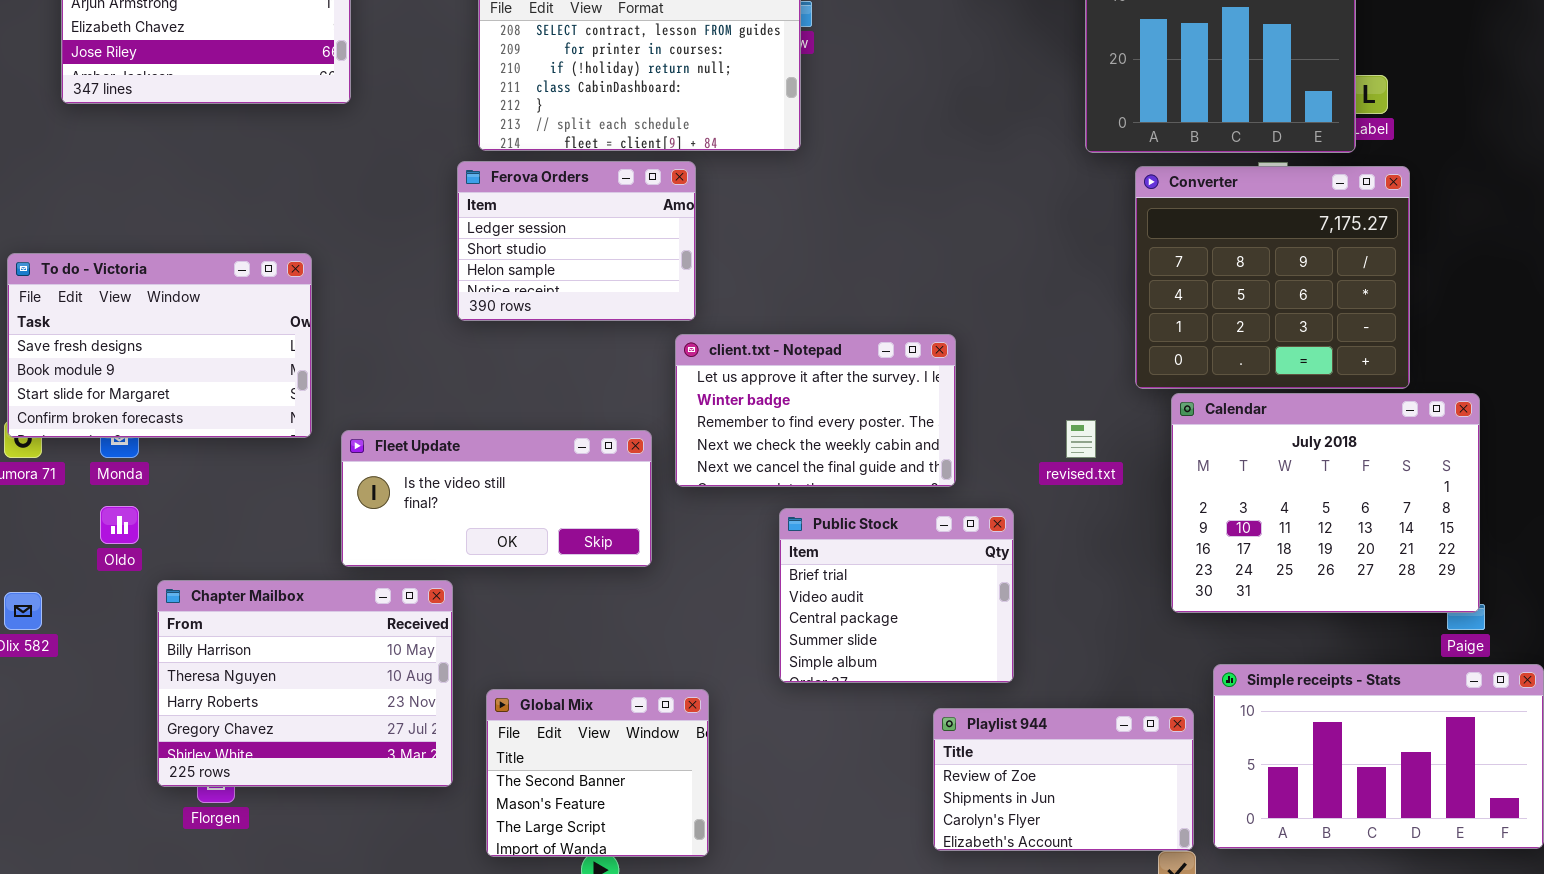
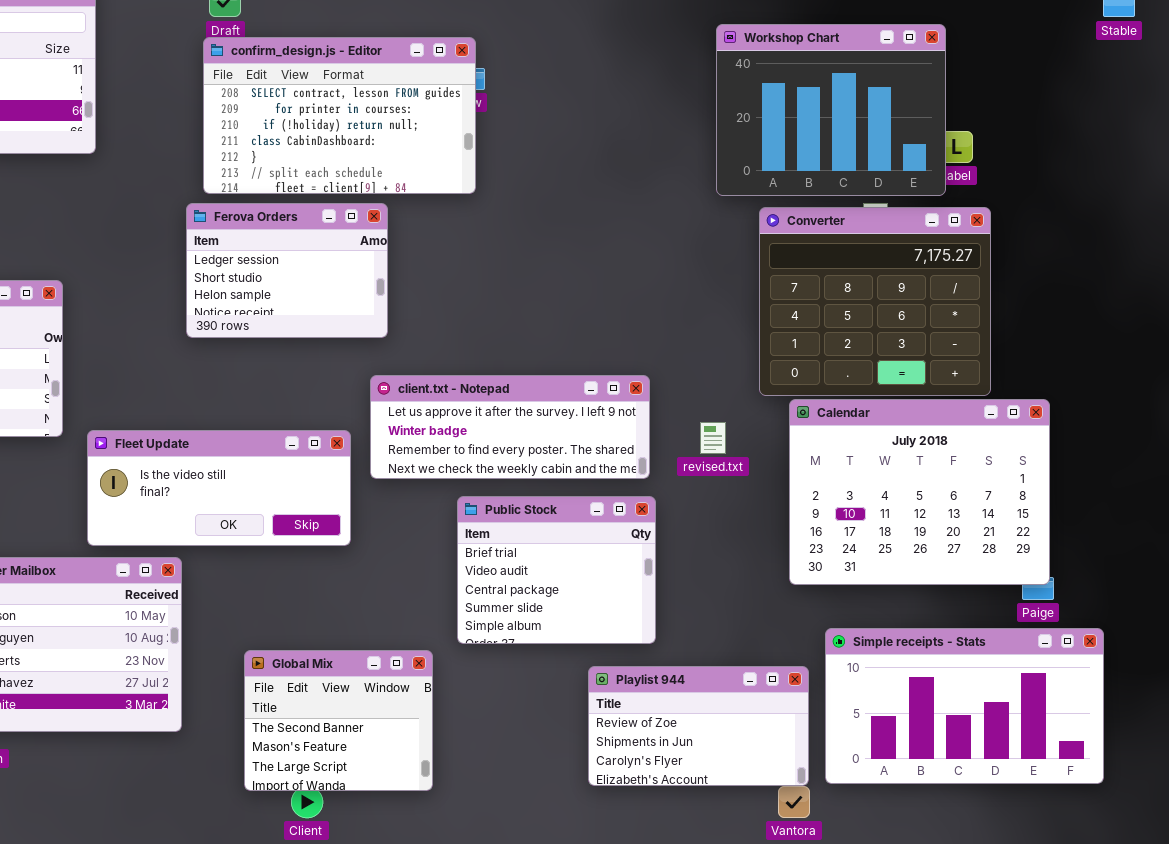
client.txt - Notepad: [675,334,956,487] -> [370,375,650,479], resized
Global Mix: [486,689,709,857] -> [244,650,433,791], moved

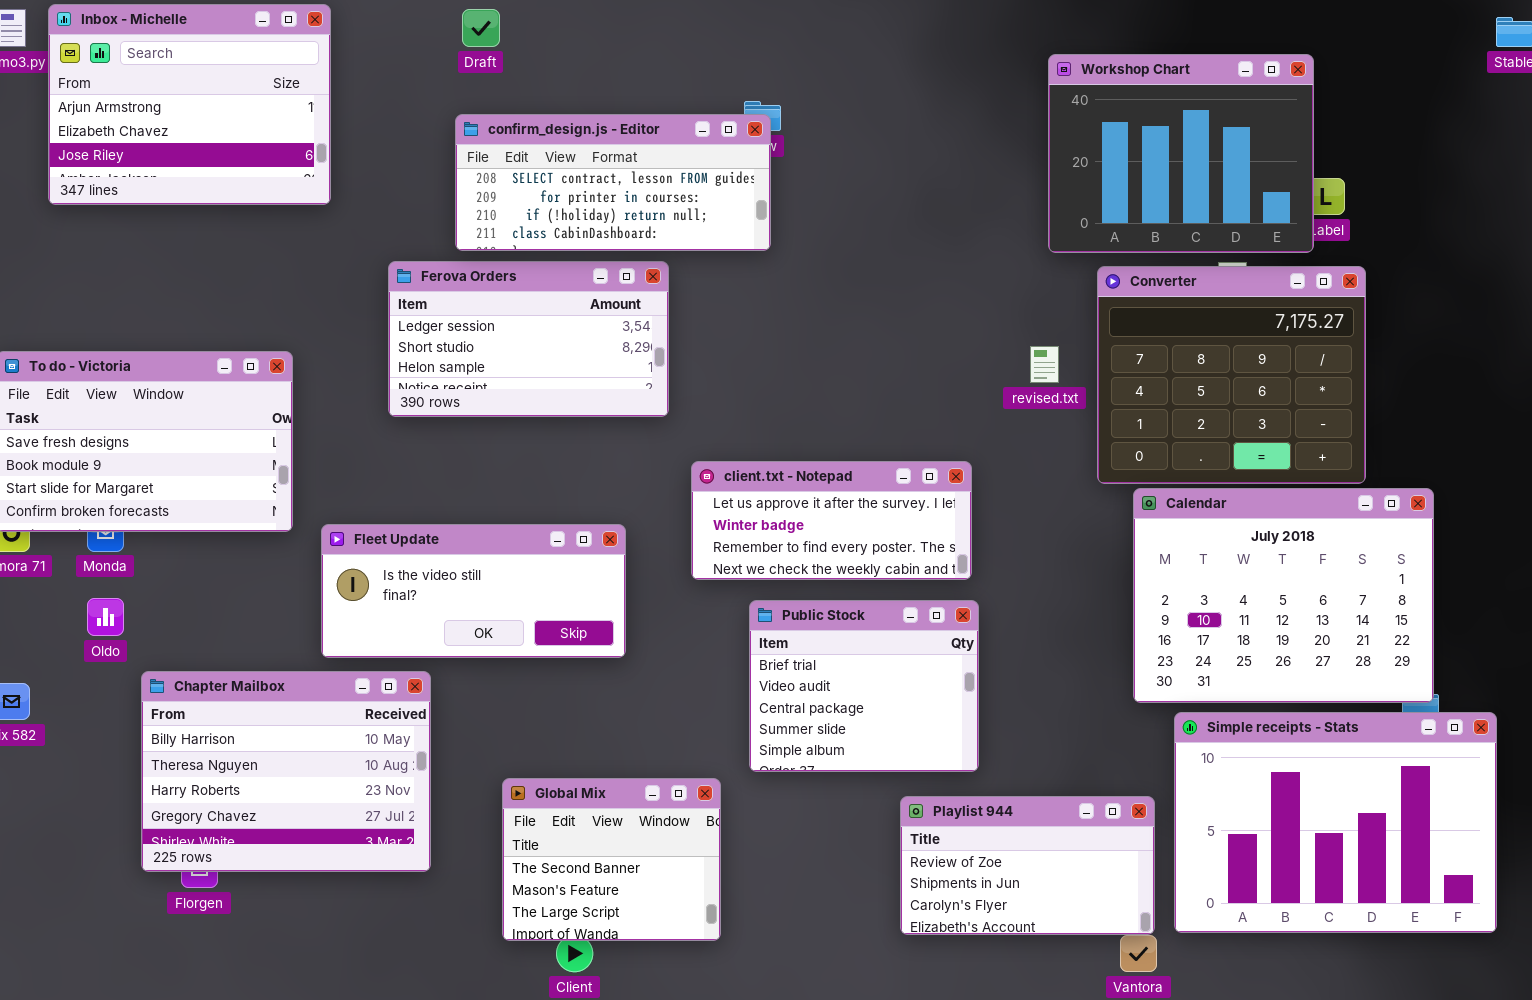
confirm_design.js - Editor: [203,37,476,194] -> [455,114,771,251], resized
Ferova Orders: [186,203,388,338] -> [388,261,669,417], resized
client.txt - Notepad: [370,375,650,479] -> [691,461,972,580], resized
revised.txt: [700,422,726,454] -> [1030,346,1059,383], moved
Simple receipts - Stats: [825,628,1104,784] -> [1174,712,1497,933], resized

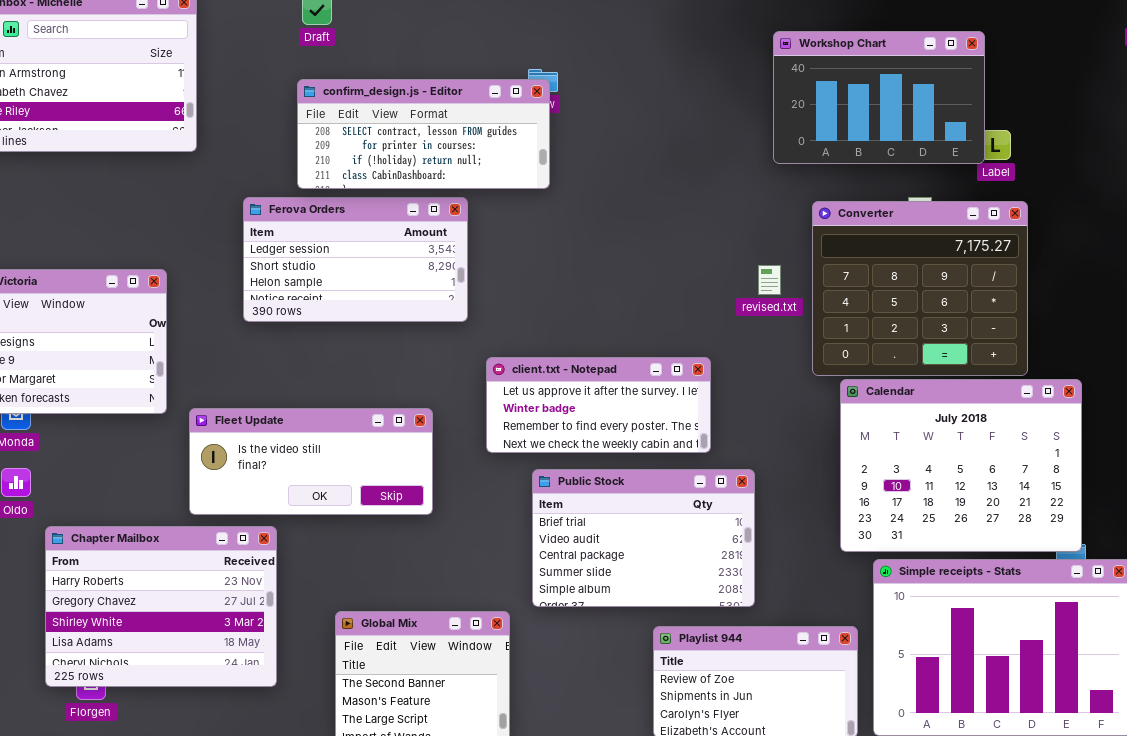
Workshop Chart: [1048,54,1314,253] -> [773,31,985,164], resized
Public Stock: [749,600,979,772] -> [532,469,755,607], resized
Chapter Mailbox: [141,671,431,872] -> [45,526,277,687], scrolled down 2 rows

